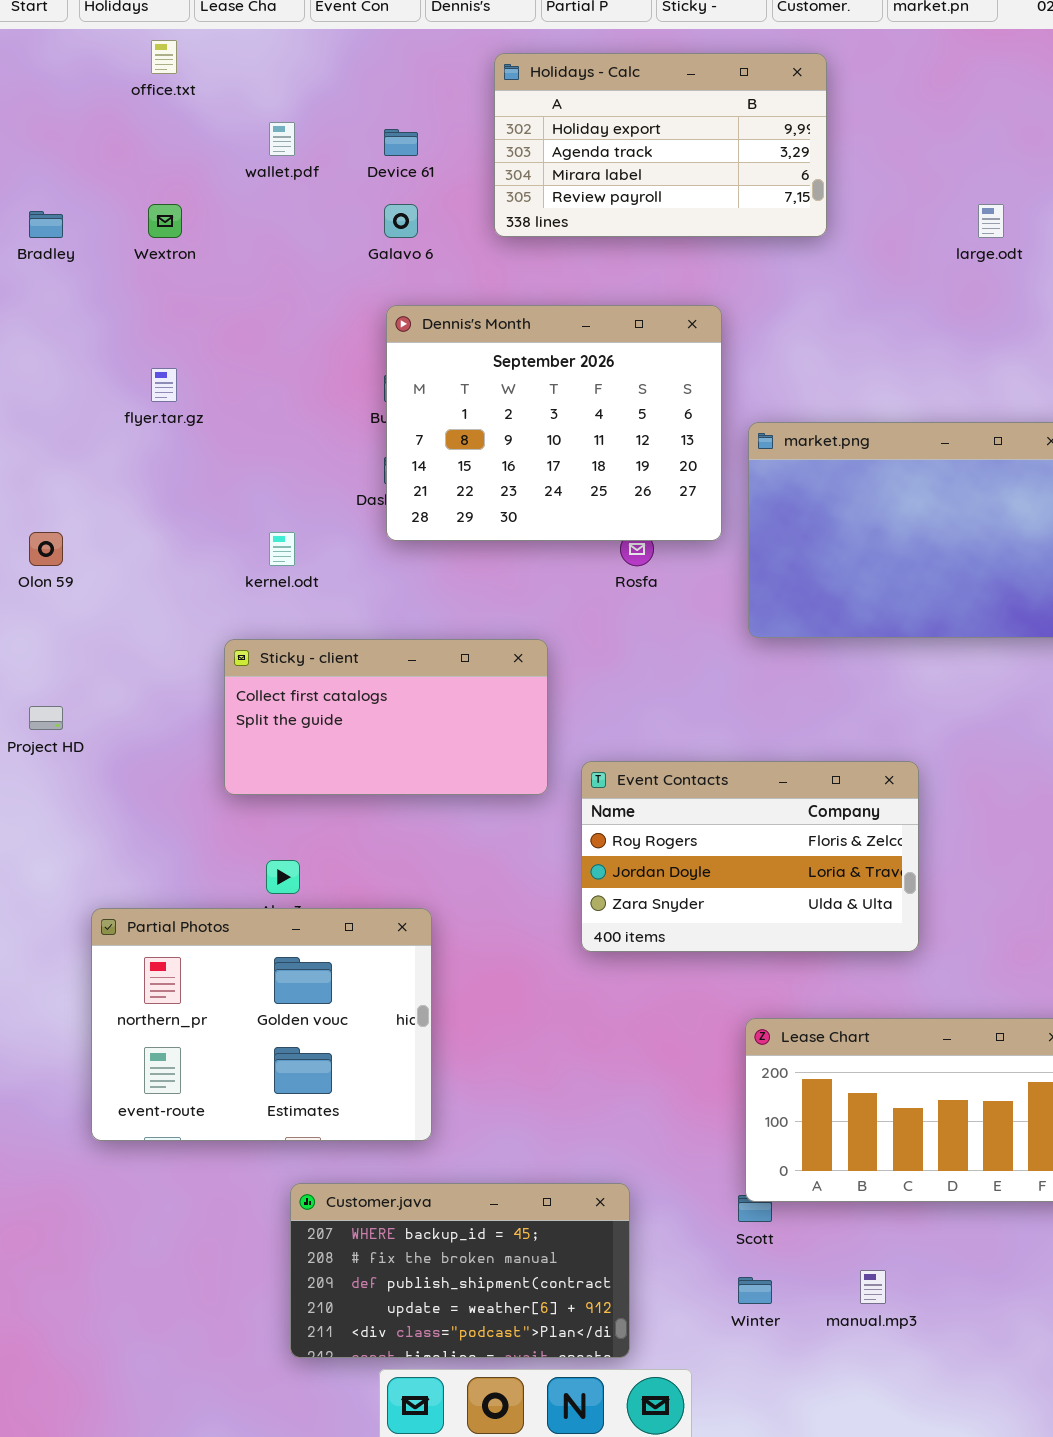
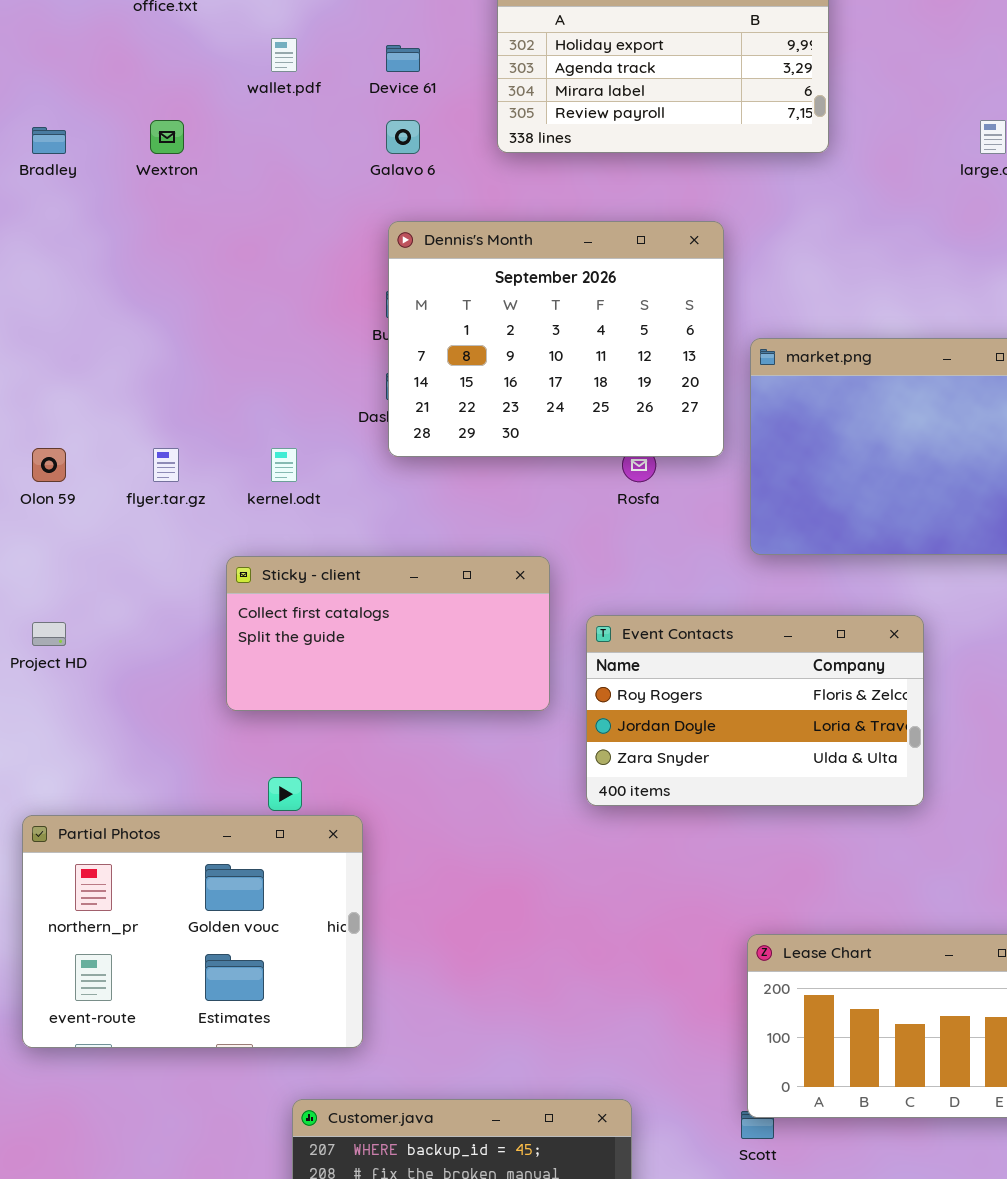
flyer.tar.gz: [151,368,177,402] -> [153,448,179,482], moved
Event Contacts: [581,761,919,952] -> [586,615,924,806], moved
Partial Photos: [91,908,432,1141] -> [22,815,363,1048], moved

